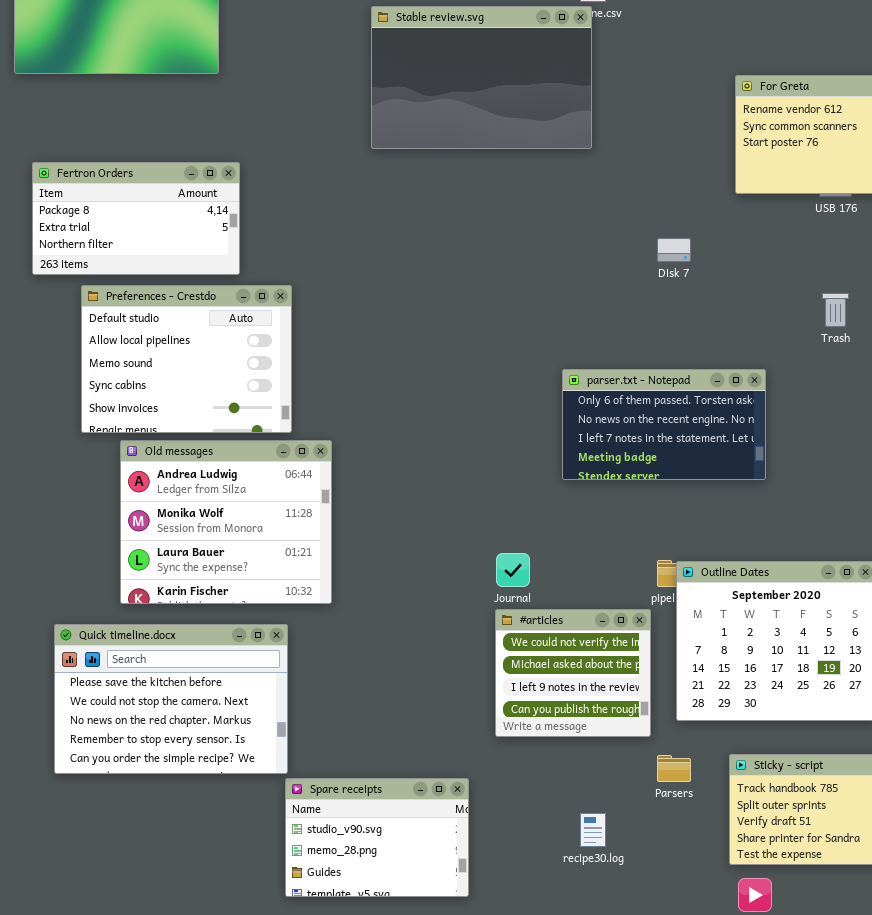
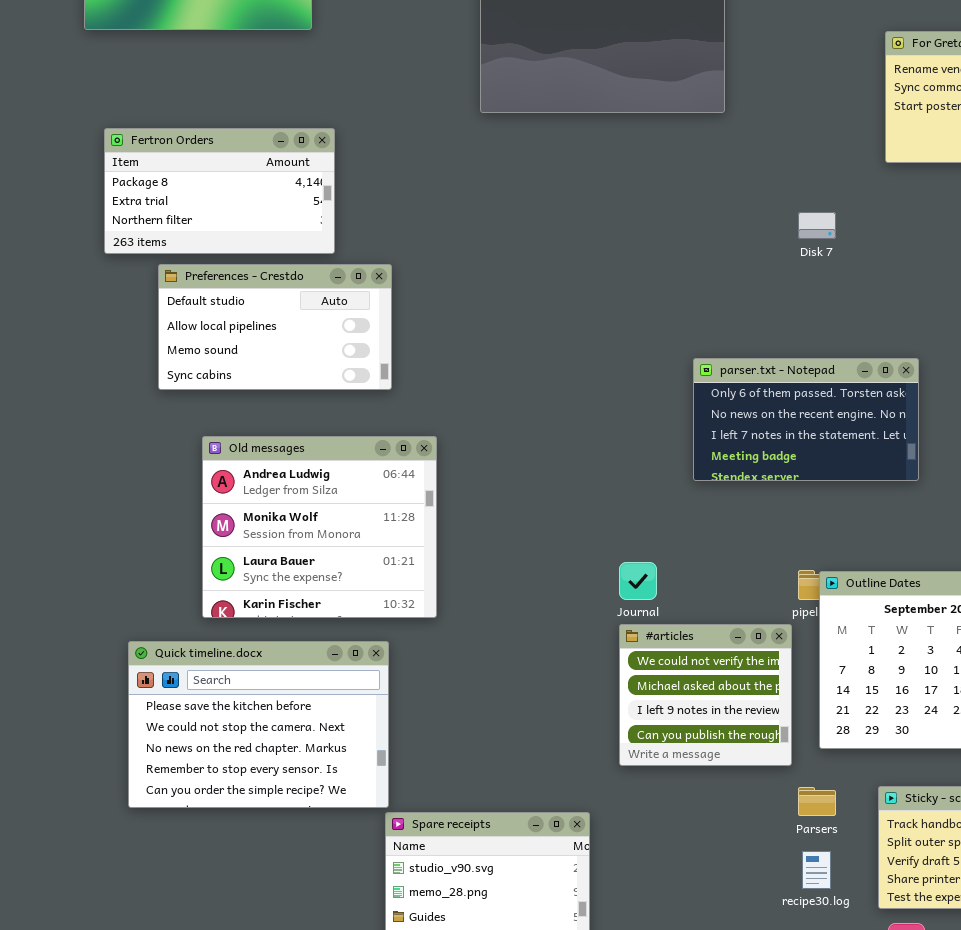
Preferences - Crestdo: [81,285,292,433] -> [158,264,392,390], resized
recipe30.log: [580,813,606,847] -> [802,851,831,889], moved

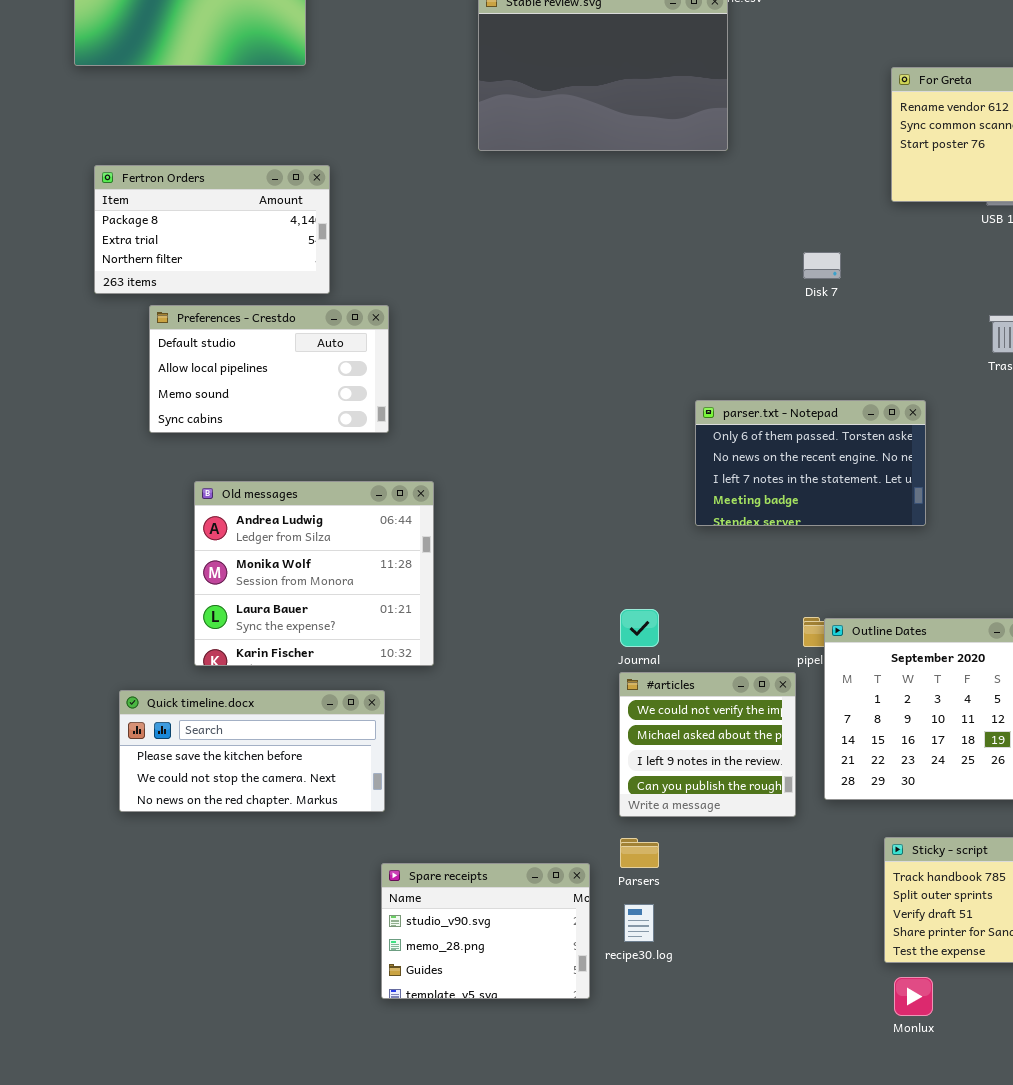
Quick timeline.docx: [128,641,389,808] -> [119,690,385,812], resized
Parsers: [798,787,836,816] -> [620,838,659,868], moved
recipe30.log: [802,851,831,889] -> [624,904,654,942], moved

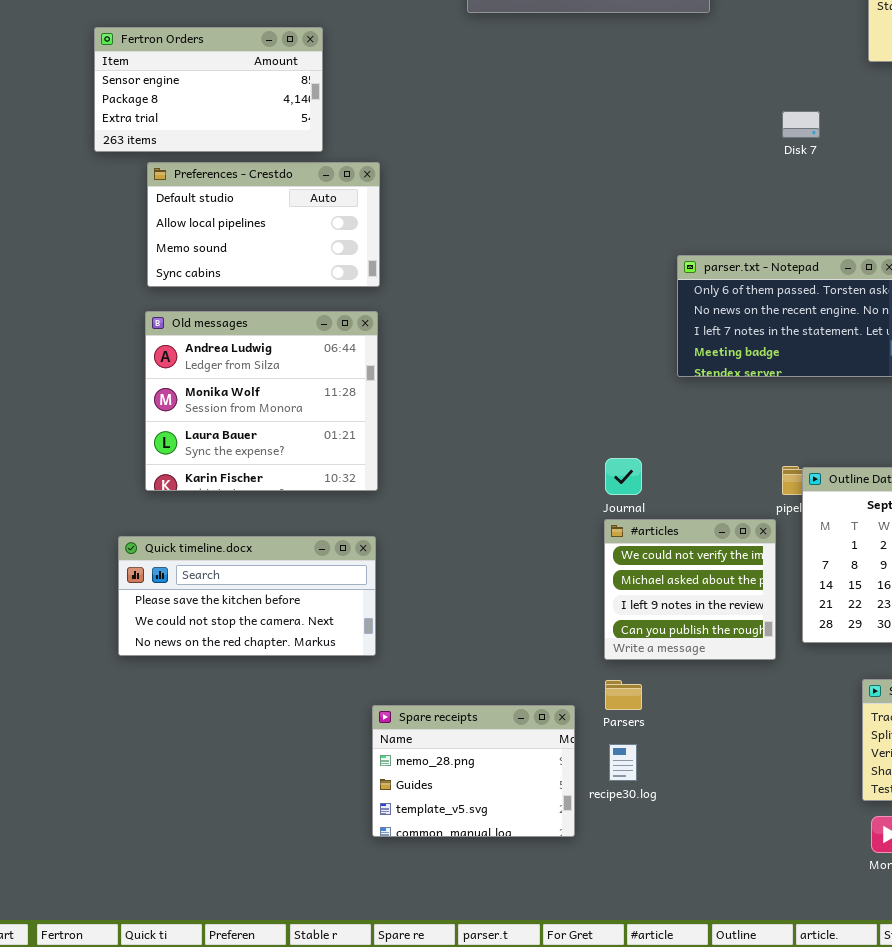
Fertron Orders: [94,165,330,294] -> [94,27,323,152], scrolled up 1 row
Old messages: [194,481,434,666] -> [145,311,378,491], moved
Spare receipts: [381,863,590,999] -> [372,705,575,837], scrolled down 1 row

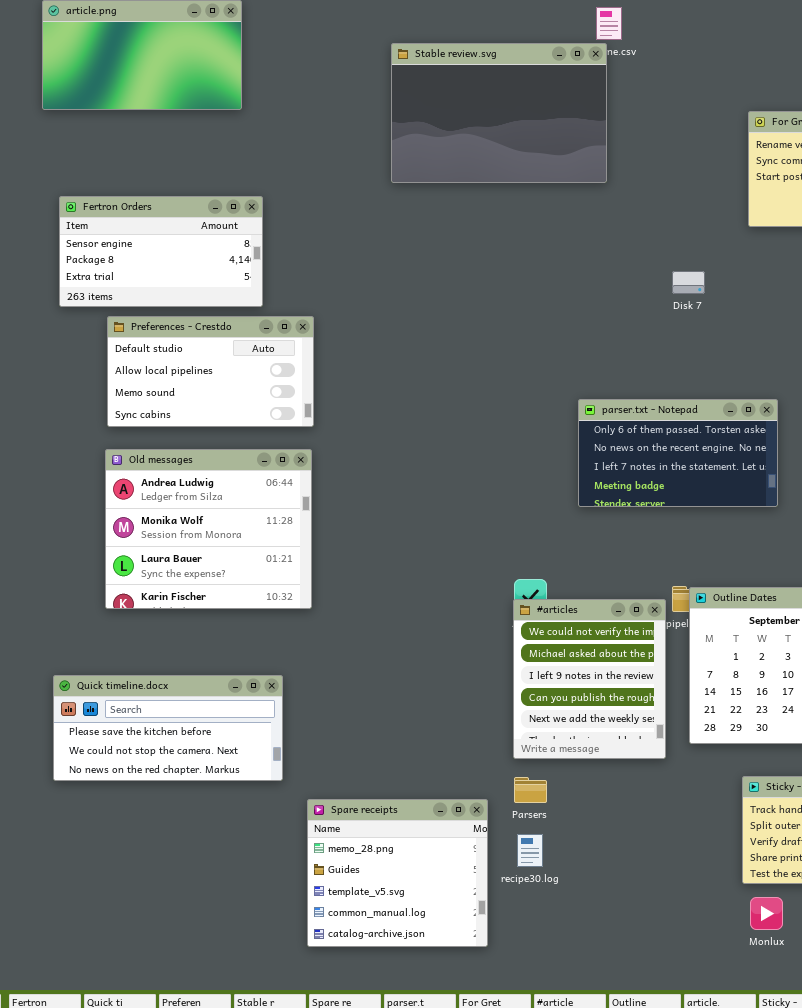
#articles: [604,519,776,660] -> [513,599,666,759], resized
Quick timeline.docx: [118,536,376,656] -> [53,675,283,781], moved
Spare receipts: [372,705,575,837] -> [307,799,488,947], resized

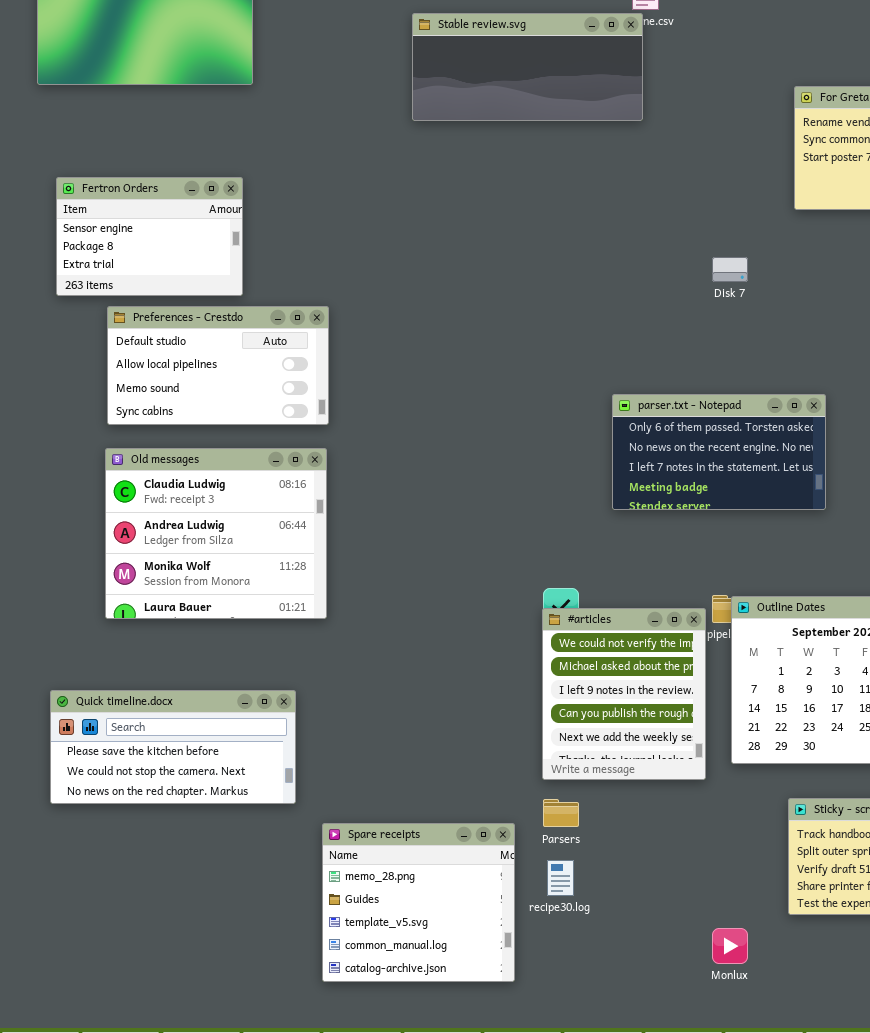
Stable review.svg: [391,43,607,183] -> [412,13,643,121], resized
Fertron Orders: [59,196,263,307] -> [56,177,243,296], resized
Old messages: [105,449,312,609] -> [105,448,327,619], scrolled up 1 row
Monlux: [750,897,783,930] -> [712,928,748,964], moved

